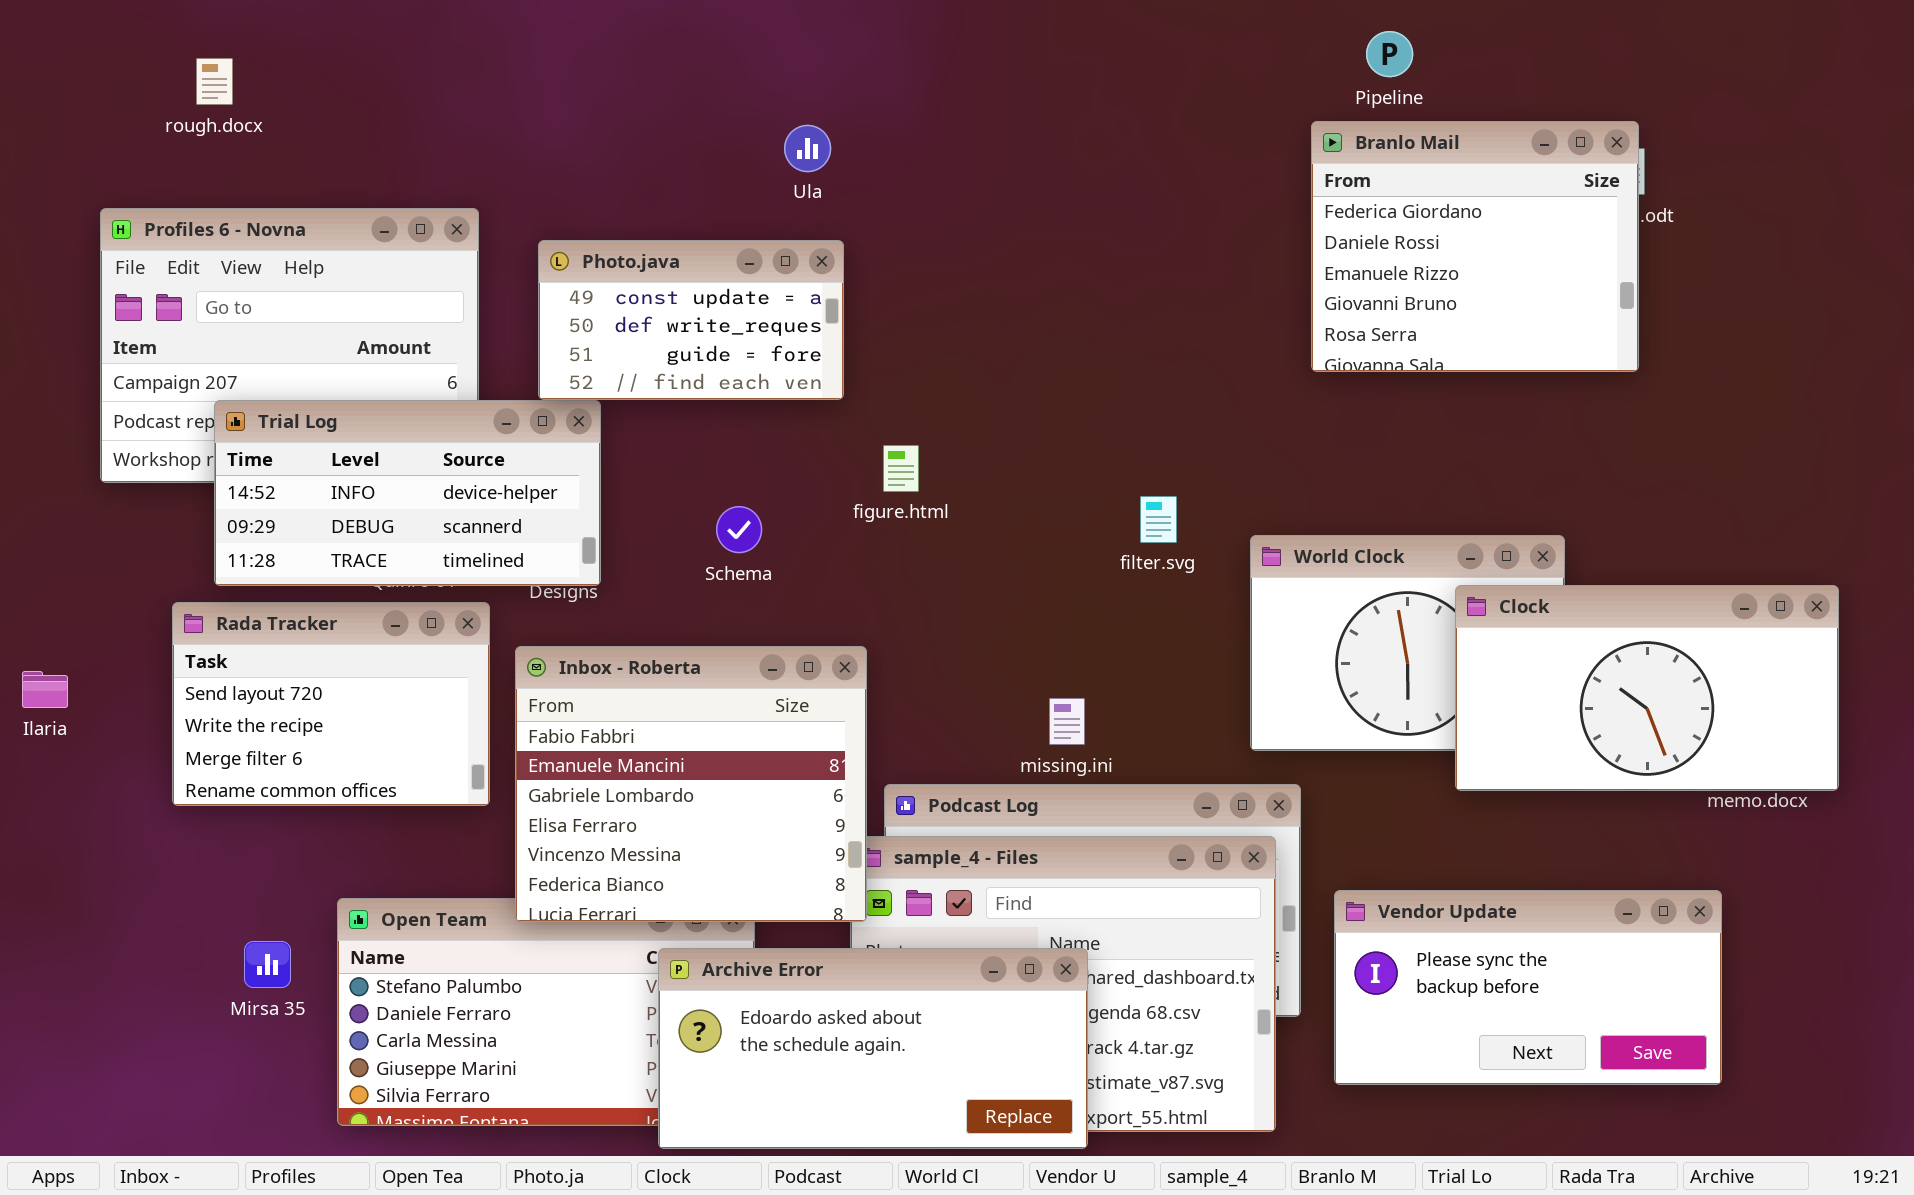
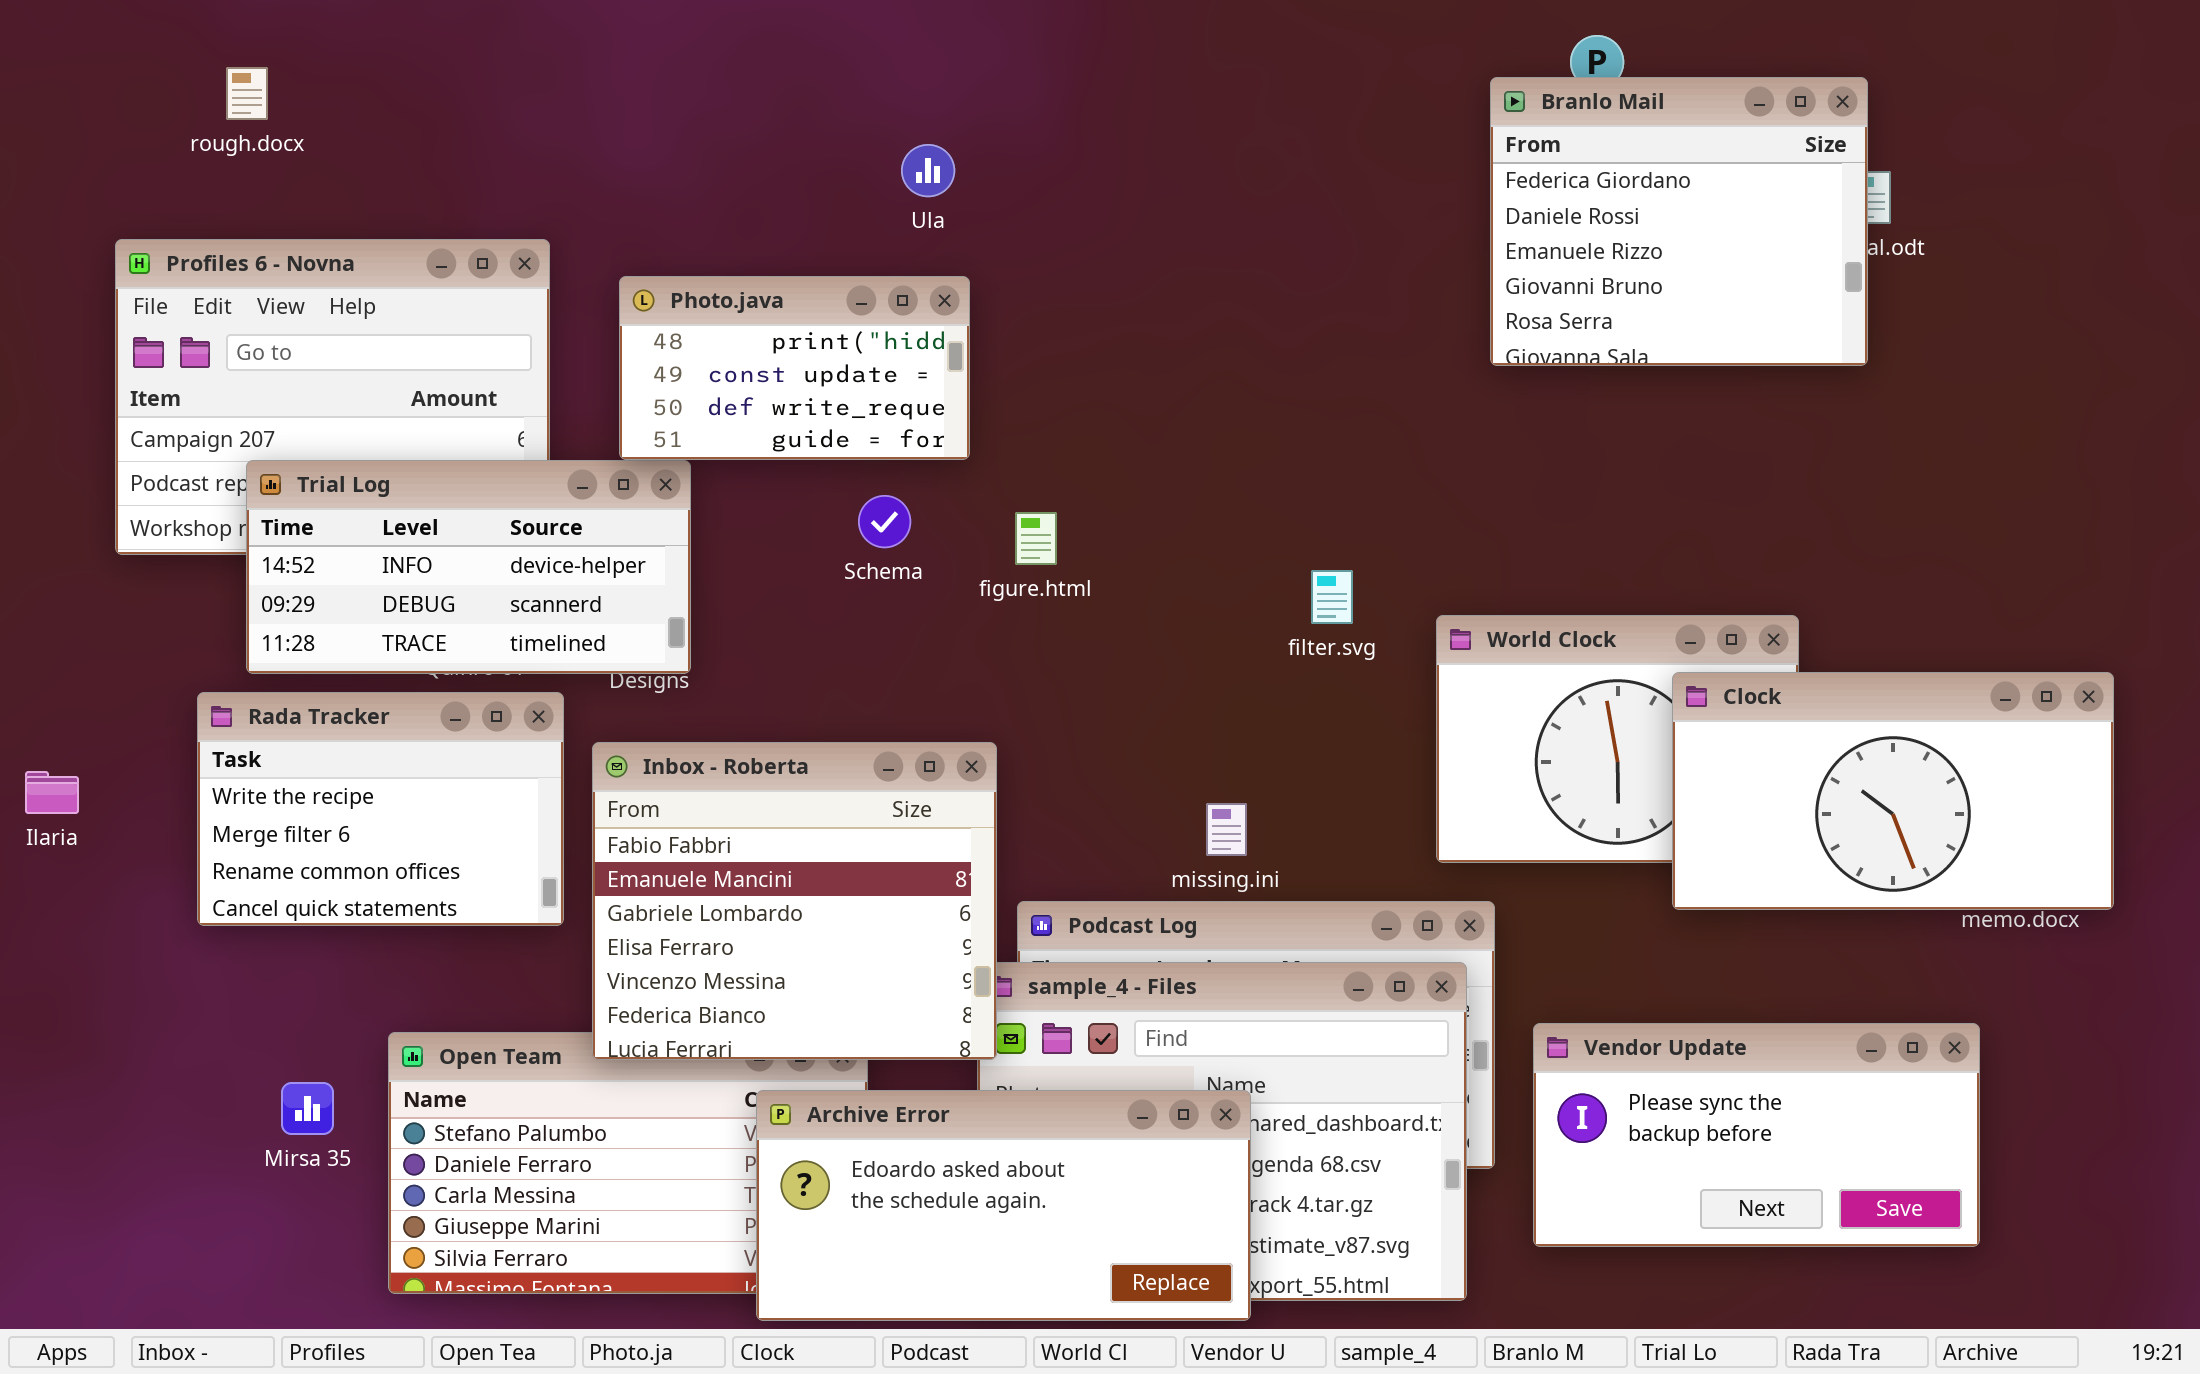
Branlo Mail: [1311,121,1639,372] -> [1490,77,1868,366], moved
Photo.java: [538,240,844,400] -> [619,276,970,460], scrolled up 1 row
Schema: [716,506,762,553] -> [858,495,911,548], moved
Rada Tracker: [172,602,490,806] -> [197,692,564,926], scrolled down 1 row

